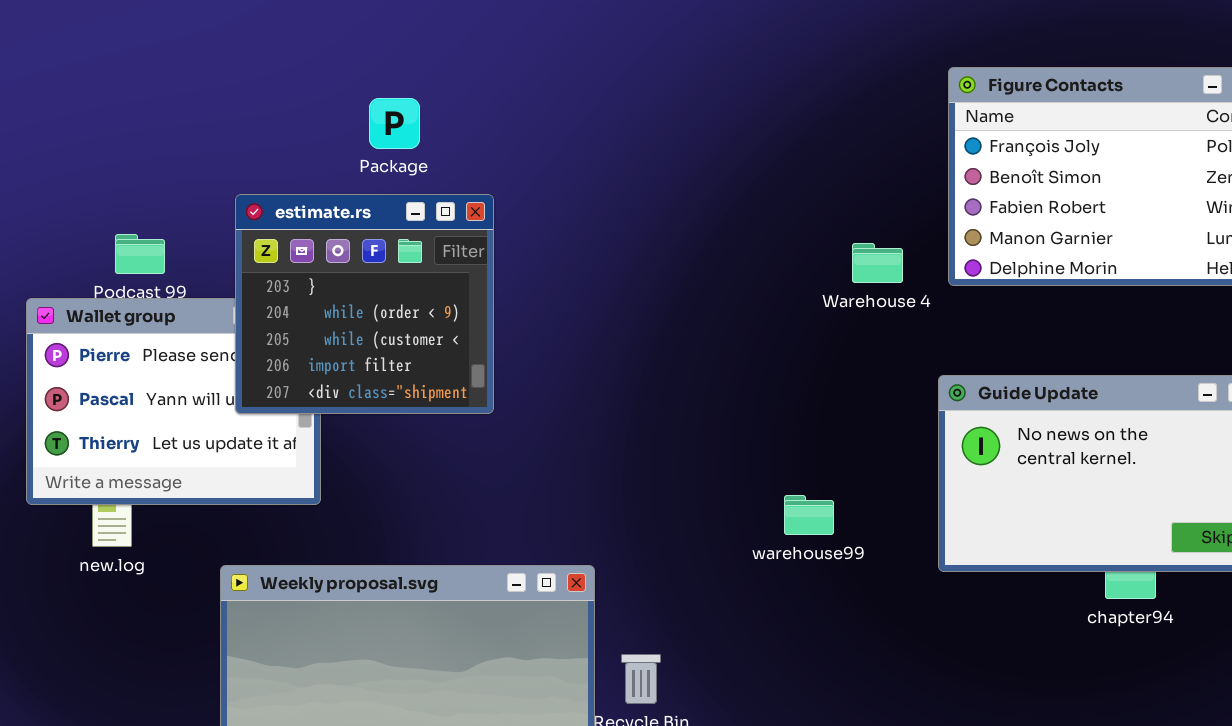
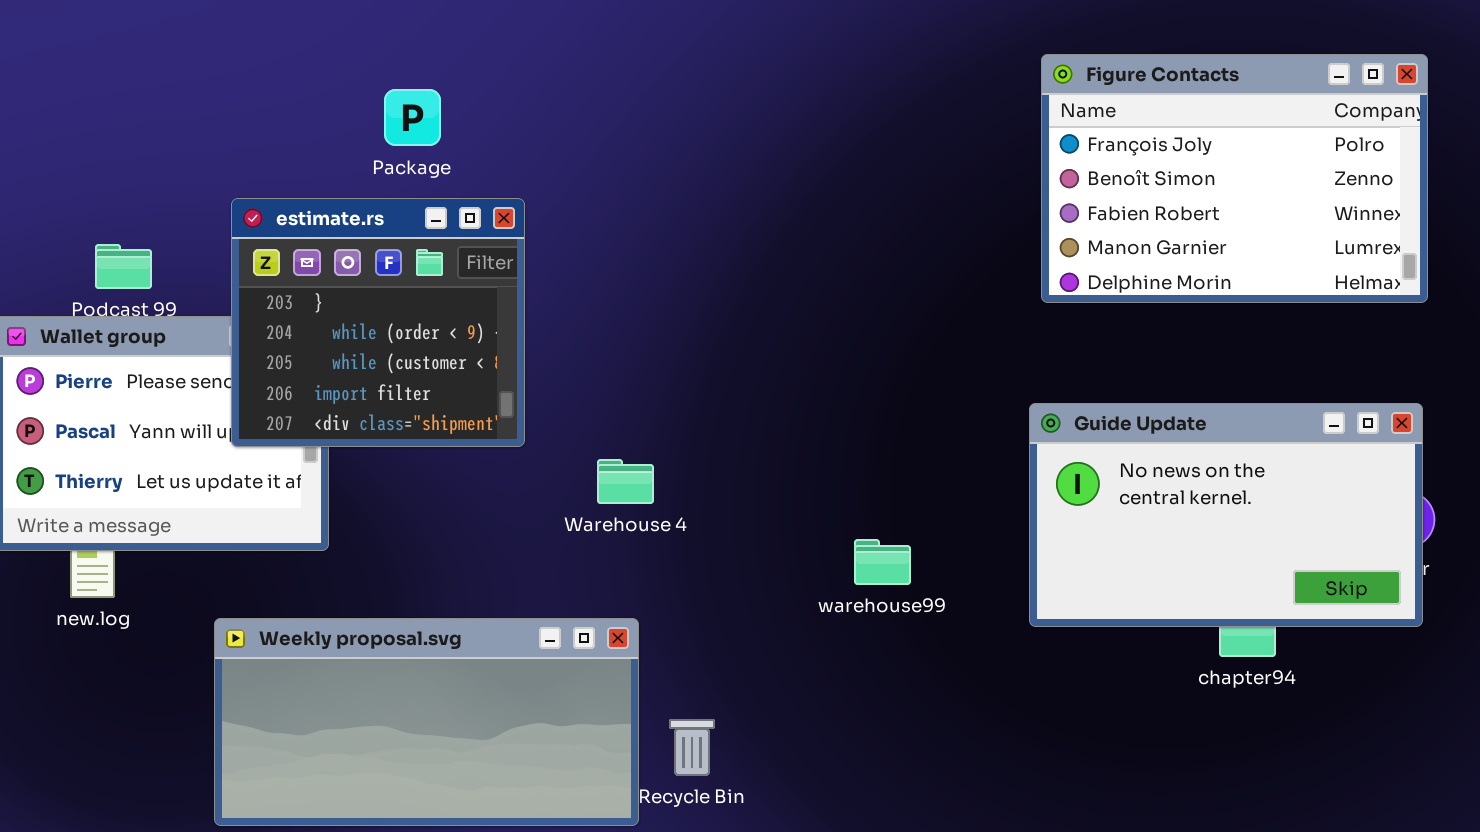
Warehouse 4: [852,243,903,283] -> [597,459,654,504], moved

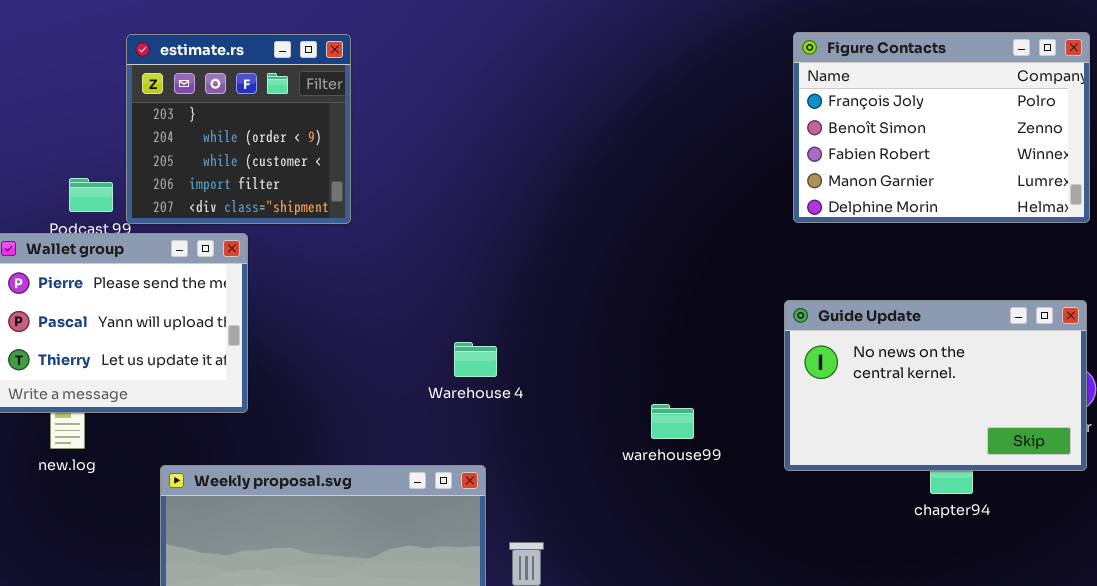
estimate.rs: [231,198,525,447] -> [126,34,351,224], moved

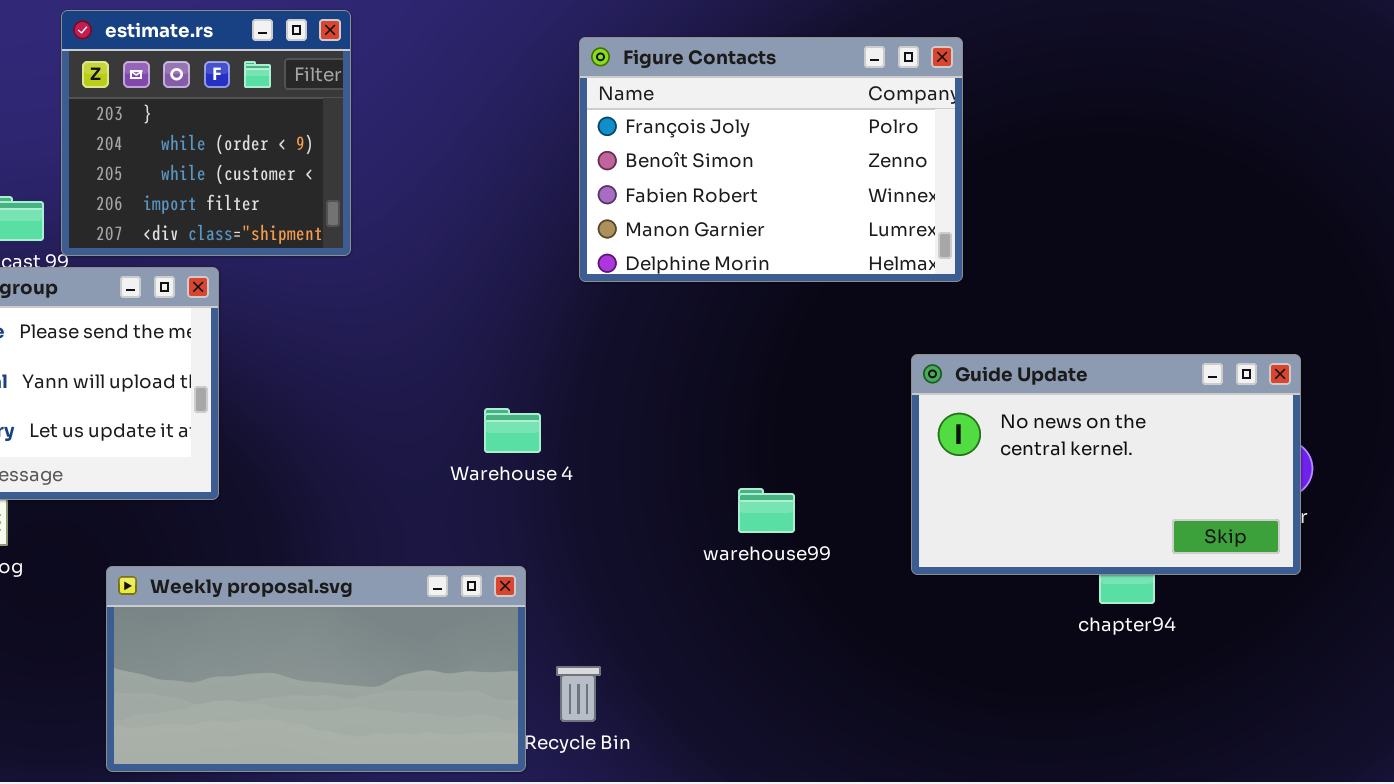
Figure Contacts: [793,32,1090,223] -> [579,37,963,282], moved

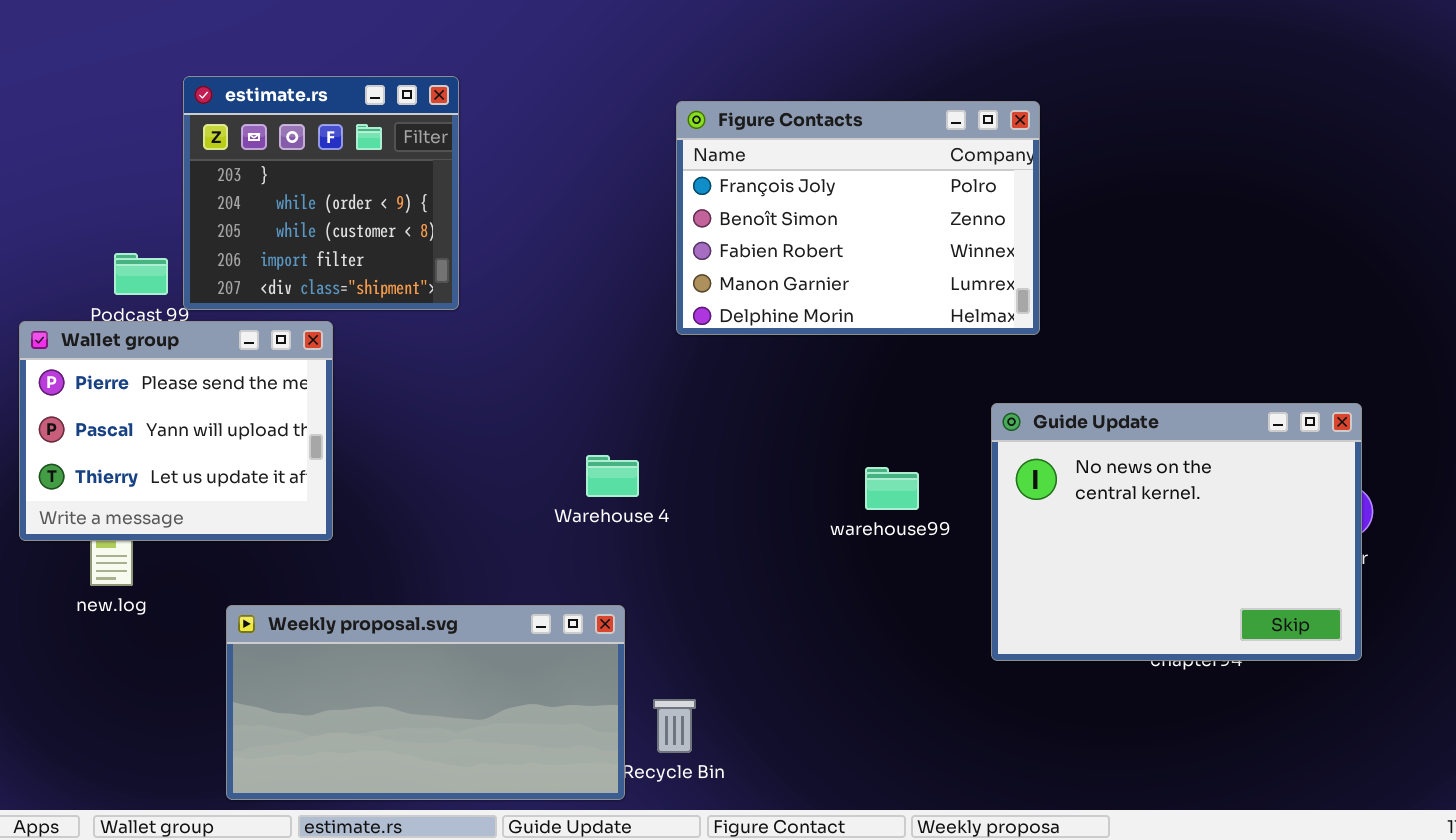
Guide Update: [911,354,1301,575] -> [991,403,1362,661], resized
warehouse99: [738,488,795,533] -> [865,467,919,510], moved

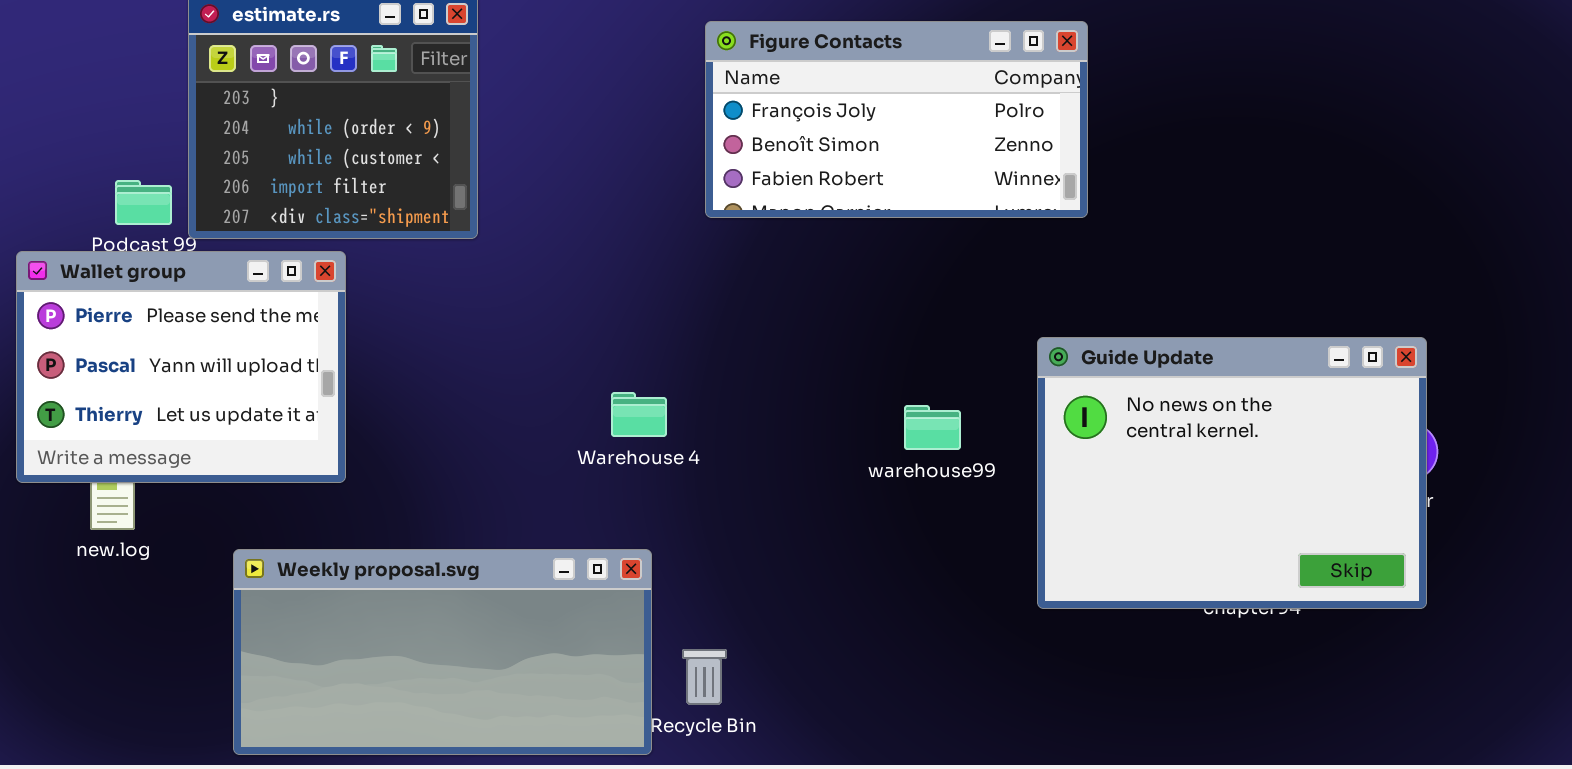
Figure Contacts: [676,101,1040,335] -> [705,21,1088,218], resized

